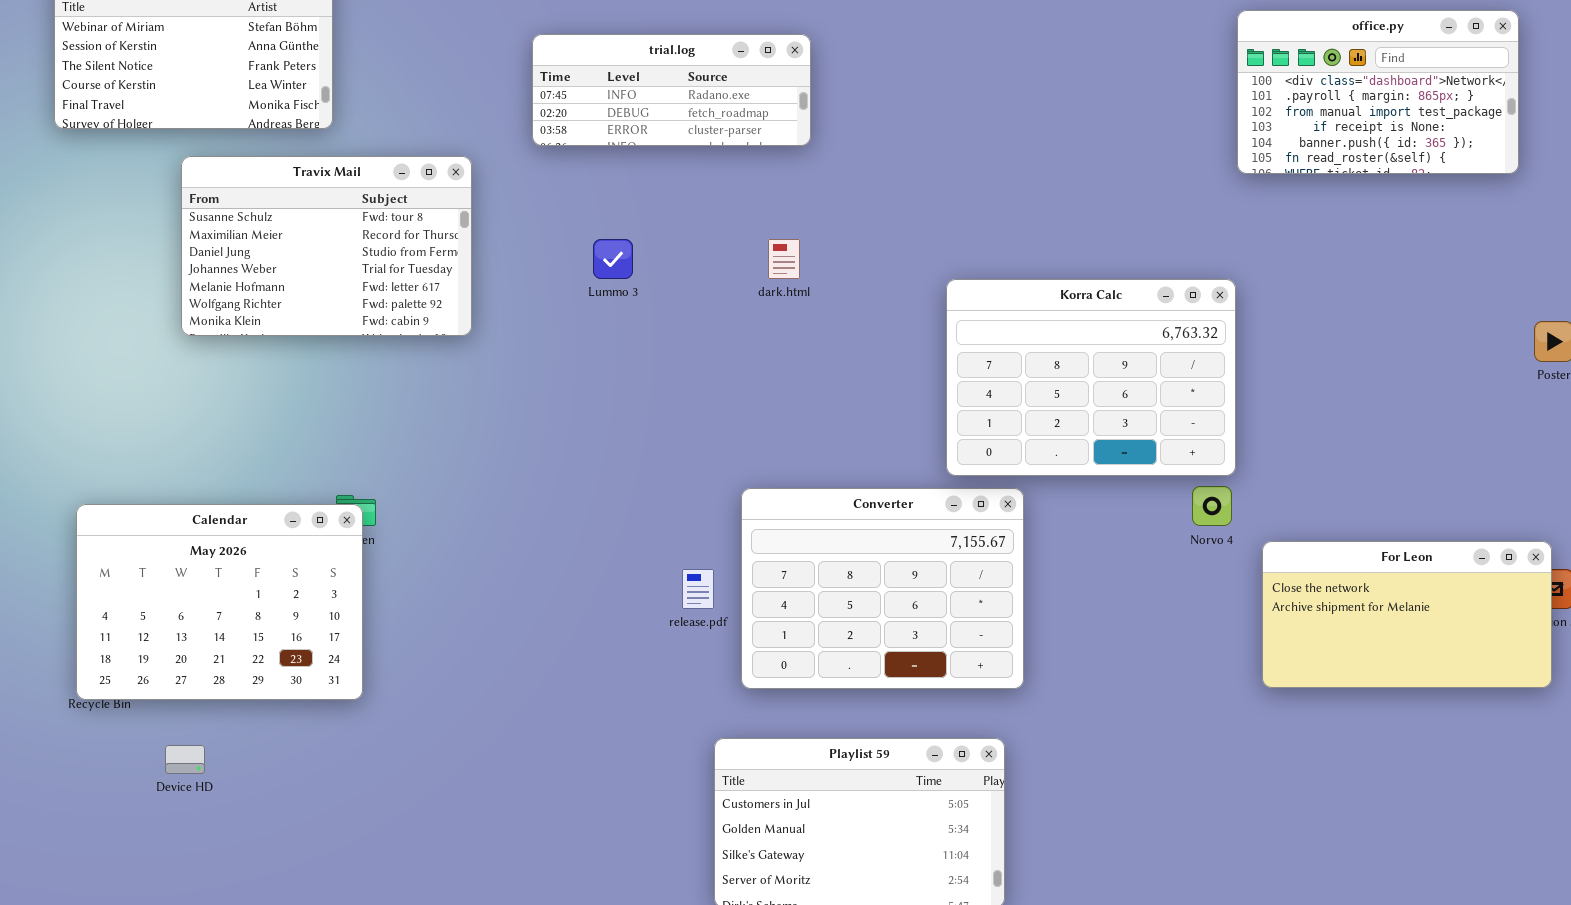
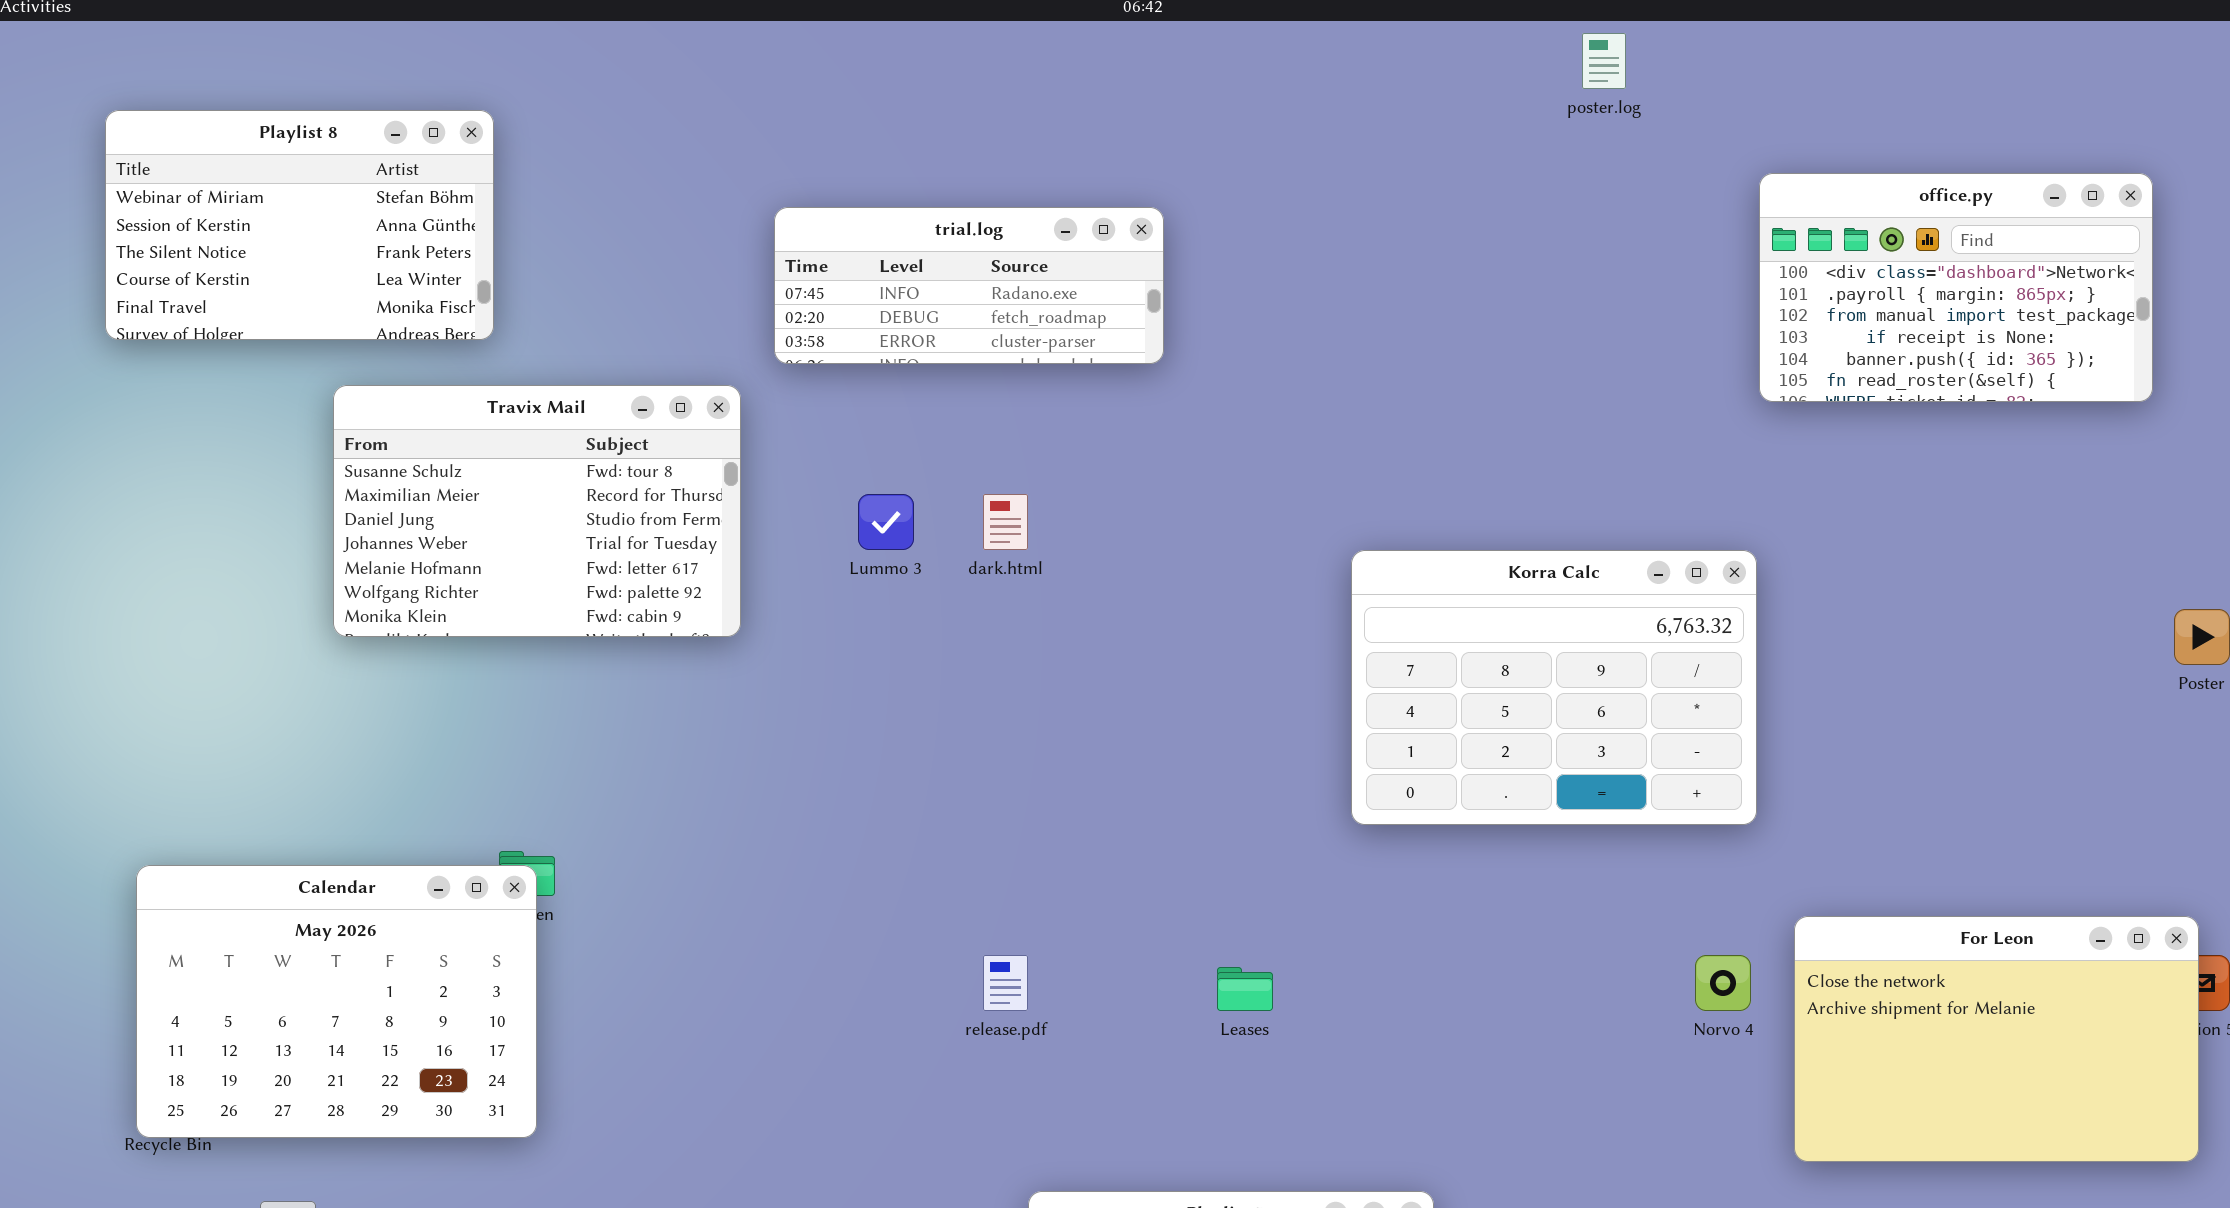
Travix Mail: [181,156,472,336] -> [333,385,741,637], moved
dark.html: [768,239,800,279] -> [983,494,1028,550], moved
Norvo 4: [1192,486,1232,526] -> [1695,955,1751,1011], moved
Converter: [741,488,1024,689] -> none, closed
For Leon: [1262,541,1552,688] -> [1794,916,2199,1162], resized

